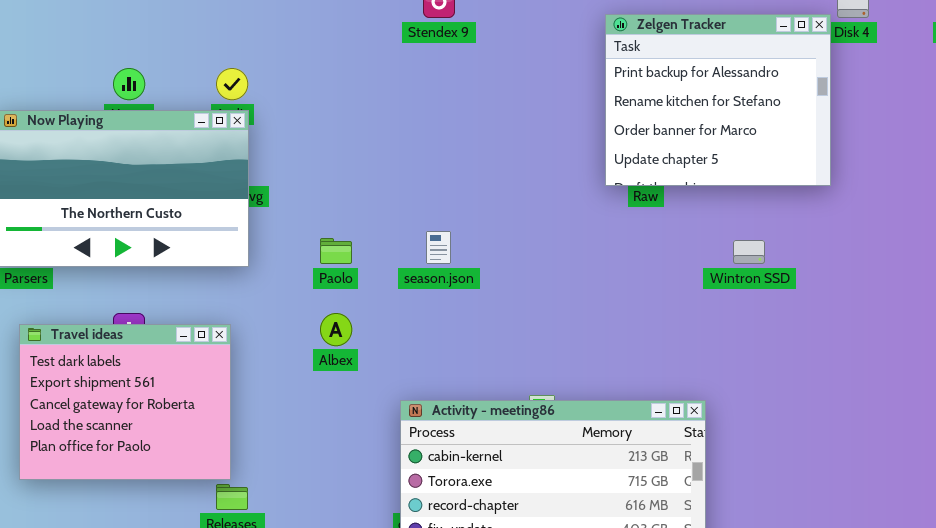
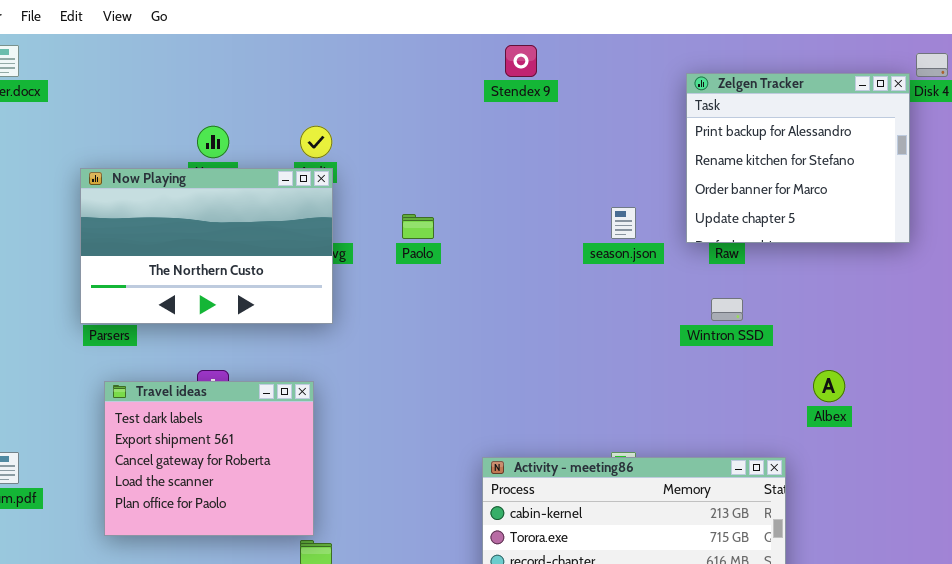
season.json: [426,231,451,264] -> [611,207,636,239], moved
Paolo: [320,238,352,264] -> [402,214,434,239], moved
Wintron SSD: [733,240,765,264] -> [711,298,743,321], moved
Albex: [320,313,352,346] -> [813,370,845,402], moved

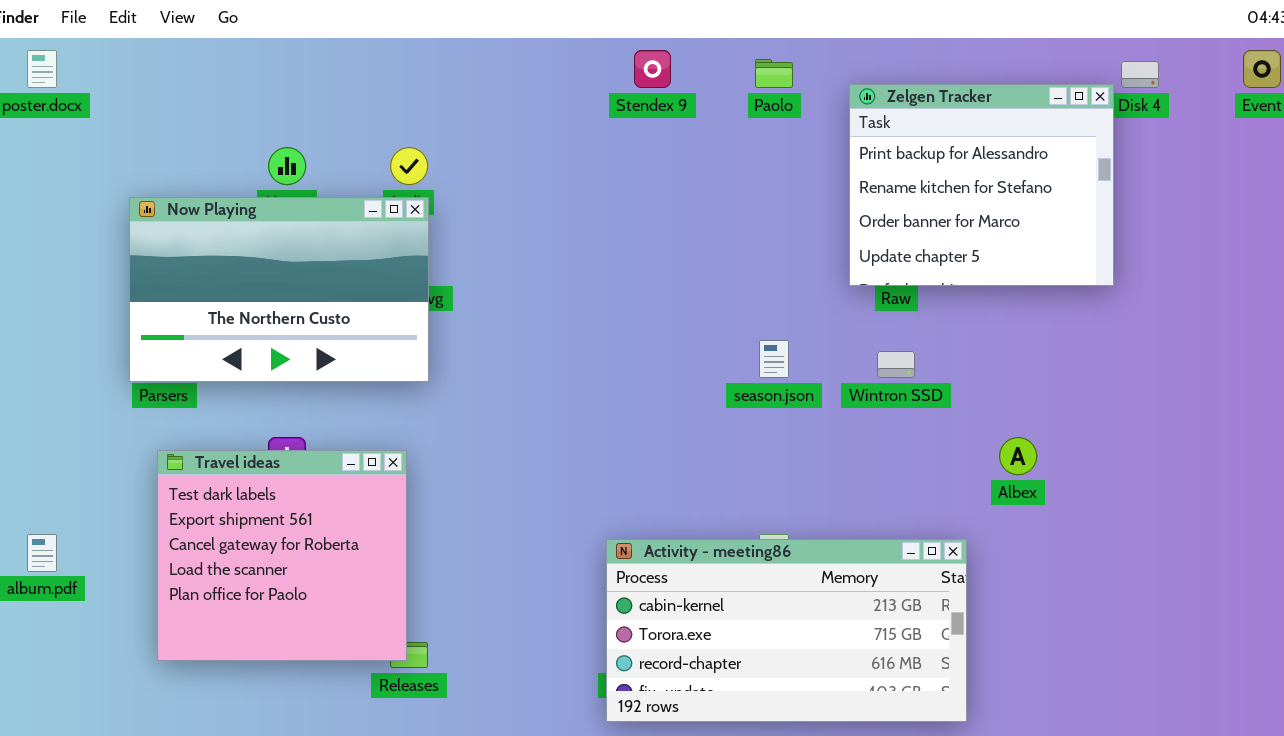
season.json: [611,207,636,239] -> [759,340,789,378], moved
Paolo: [402,214,434,239] -> [755,59,793,88], moved
Travel ideas: [104,381,314,536] -> [157,450,407,661], resized

